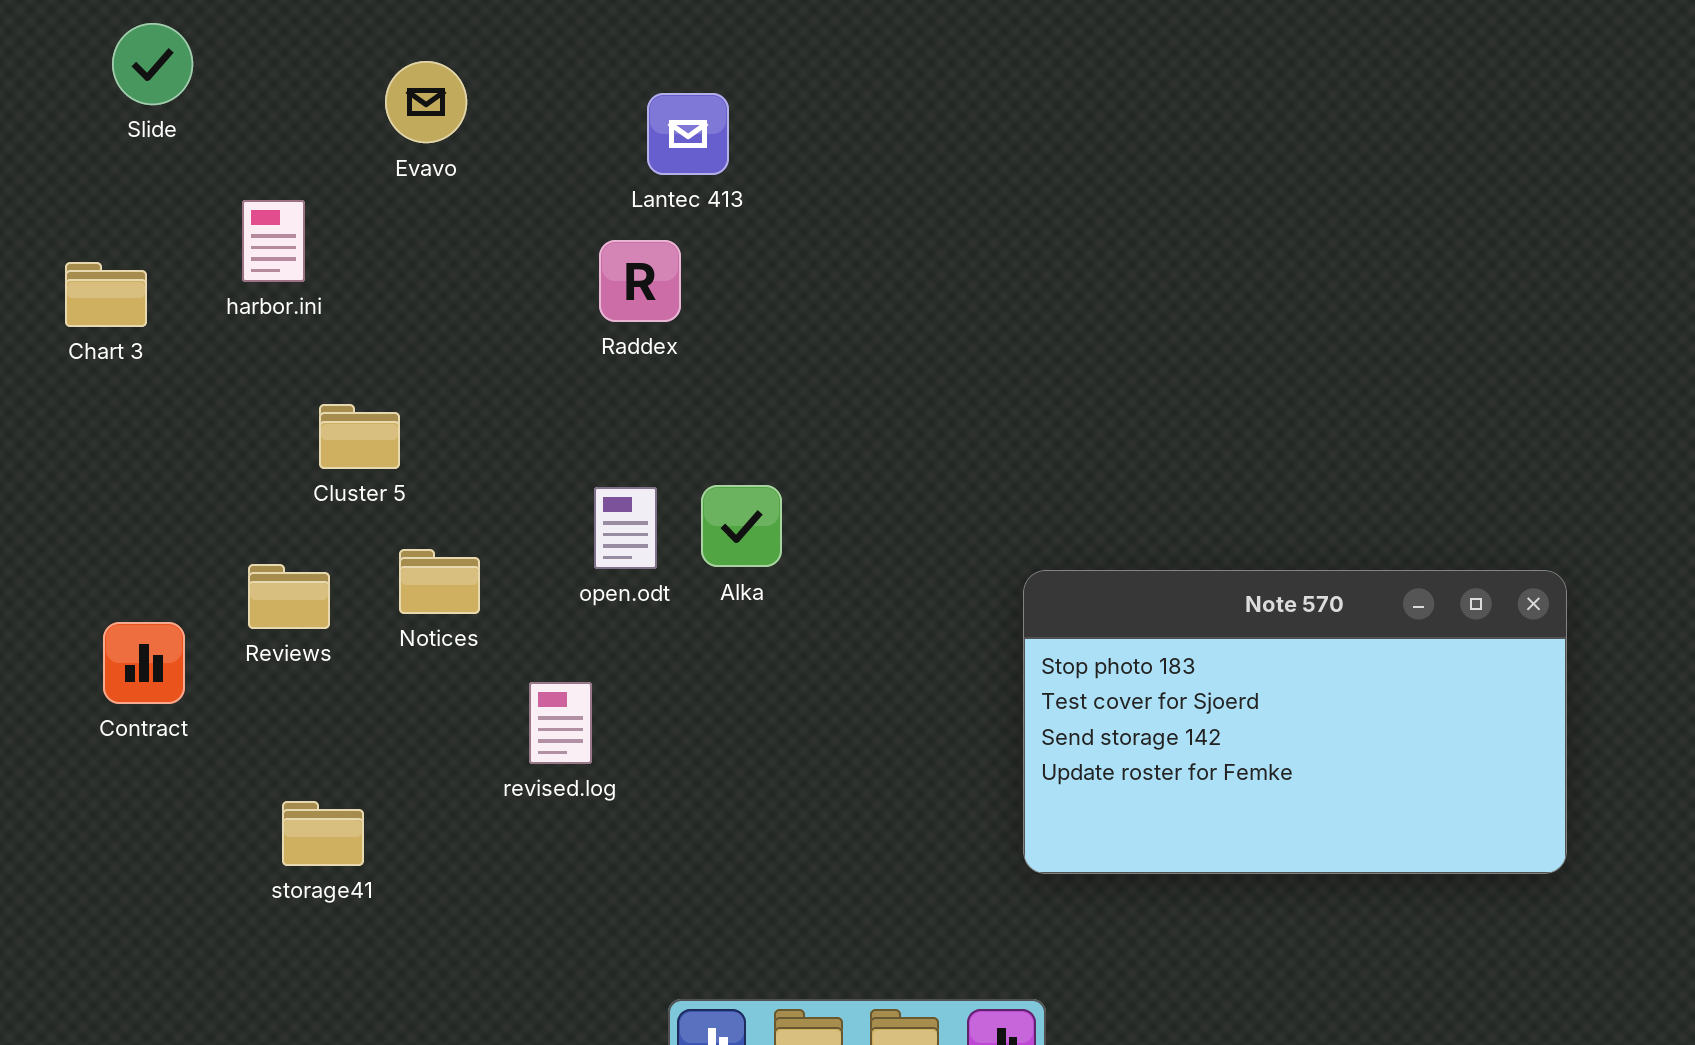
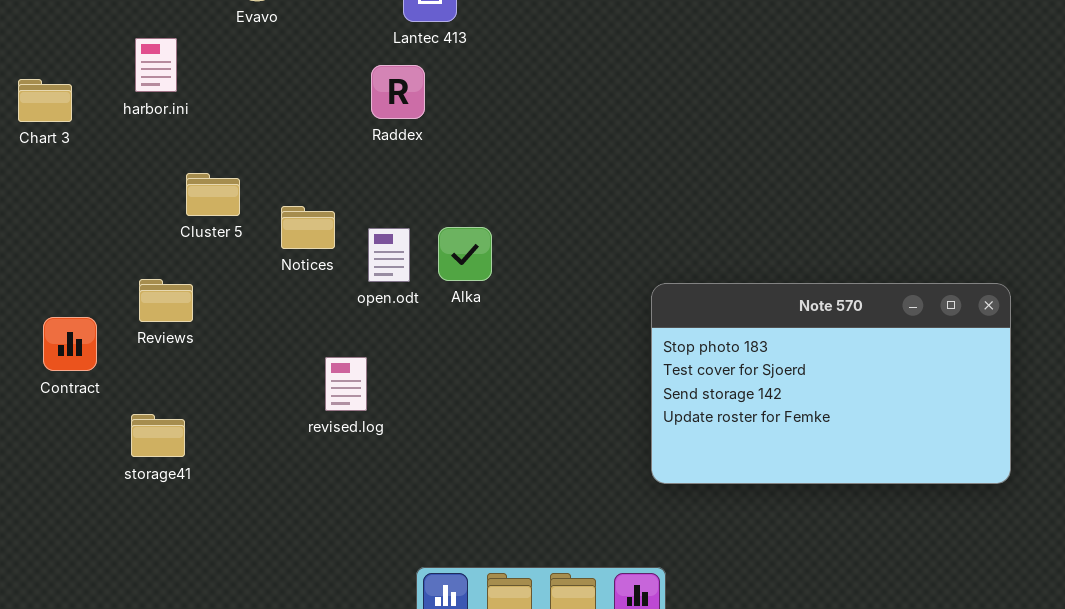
Notices: [399,549,480,614] -> [281,206,335,249], moved
storage41: [282,801,364,866] -> [131,414,185,457], moved

